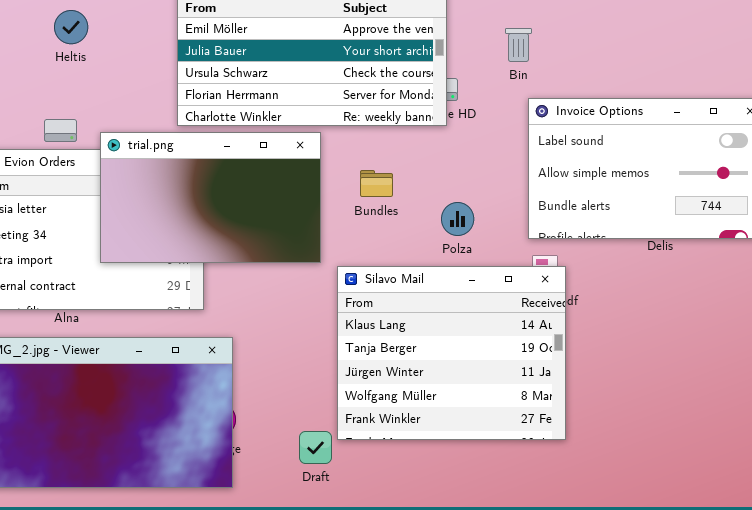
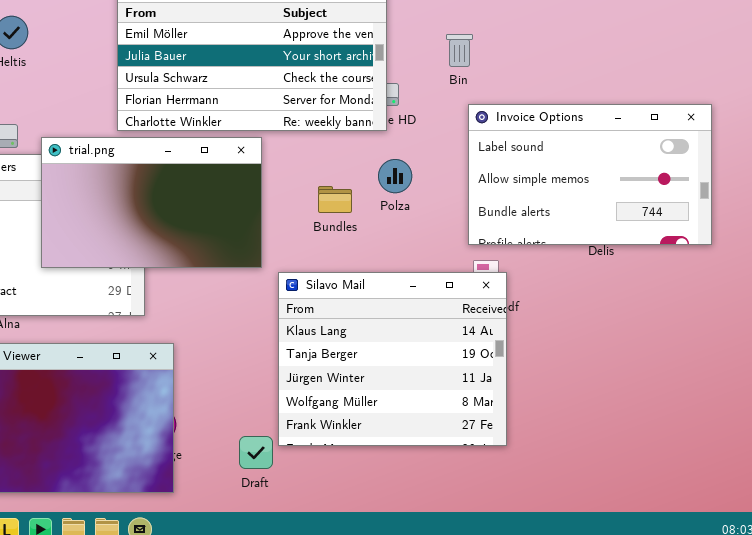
Bundles: [360,170,393,197] -> [318,186,352,213], moved
Polza: [441,202,474,236] -> [378,159,412,193], moved

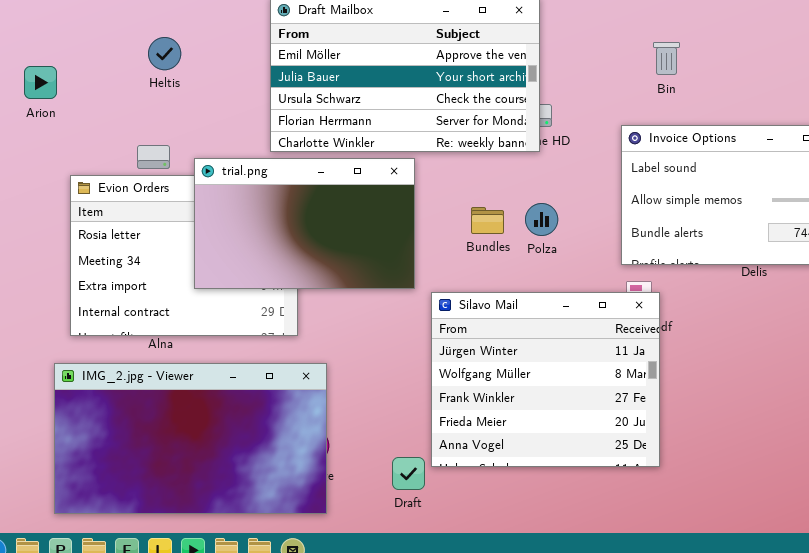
Bin: [446,34,473,67] -> [653,42,680,75], moved
Polza: [378,159,412,193] -> [525,203,558,236], moved
Silavo Mail: [278,272,507,446] -> [431,292,660,467], scrolled down 2 rows

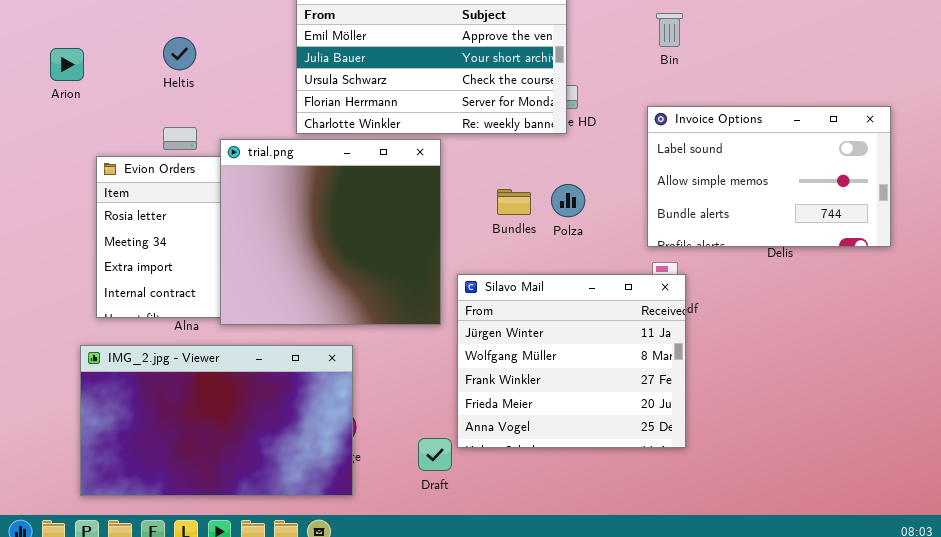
Heltis: [148,37,181,70] -> [163,37,196,70], moved
Bin: [653,42,680,75] -> [656,13,683,47], moved
trial.png: [194,158,415,289] -> [220,139,441,325], resized

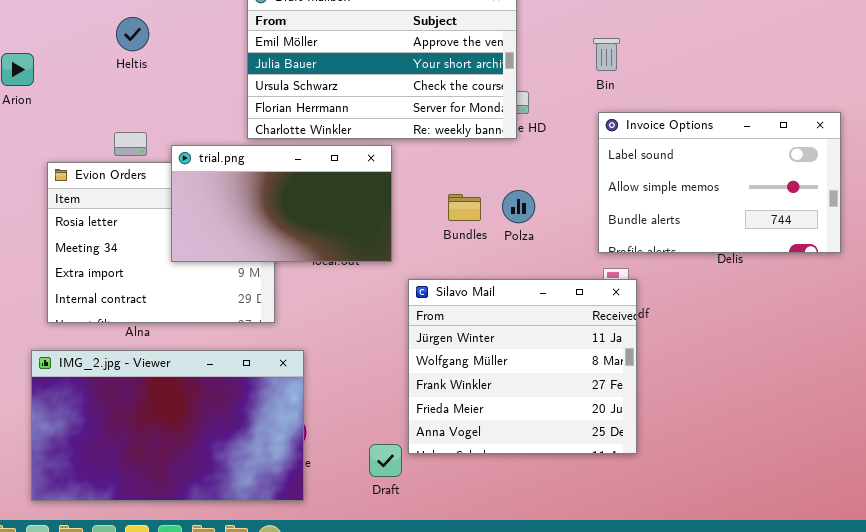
Bin: [656,13,683,47] -> [593,38,620,71], moved
Heltis: [163,37,196,70] -> [116,17,149,51], moved
trial.png: [220,139,441,325] -> [171,145,392,262], resized

